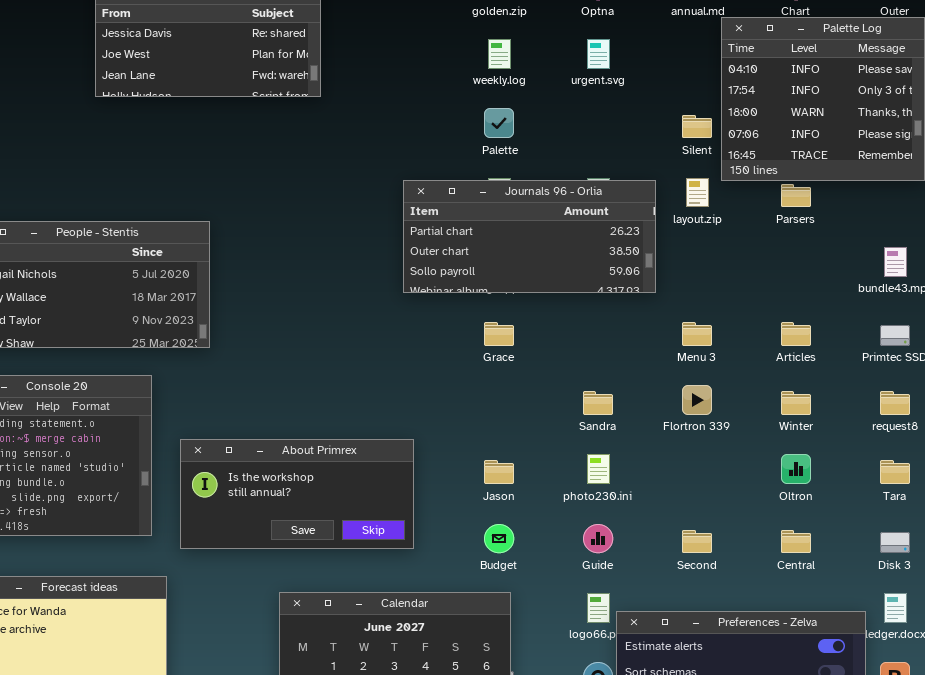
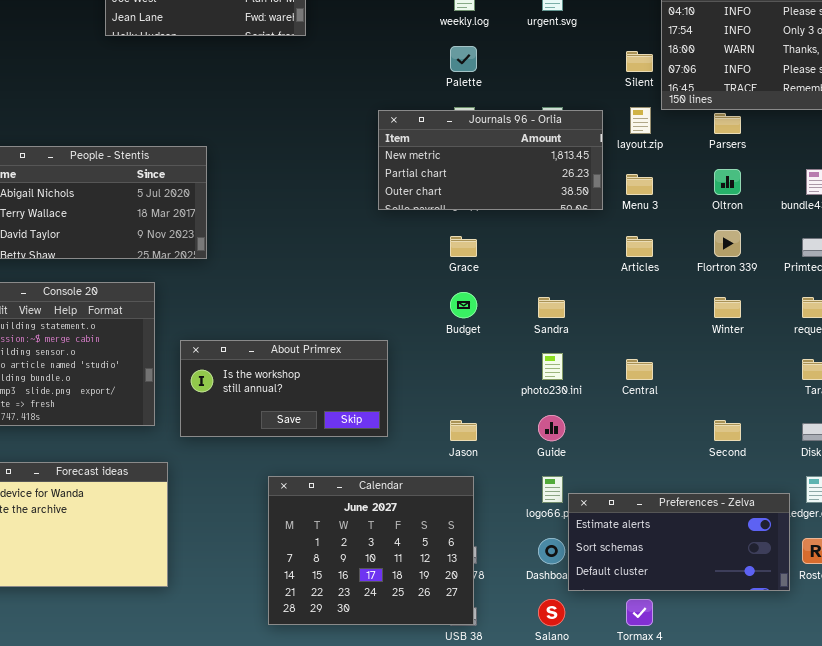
Journals 96 - Orlia: [403,180,656,293] -> [378,110,603,210], scrolled up 1 row
Menu 3: [682,322,712,346] -> [626,174,653,195], moved
Articles: [781,322,811,346] -> [626,236,653,257], moved
Flortron 339: [682,385,712,415] -> [714,230,741,257], moved
Oltron: [781,454,811,484] -> [714,169,741,195], moved
Jason: [484,460,514,484] -> [450,420,477,441], moved
Budget: [484,524,514,553] -> [450,292,477,318], moved
Second: [682,530,712,553] -> [714,420,741,441], moved
Central: [781,530,811,553] -> [626,359,653,380], moved

